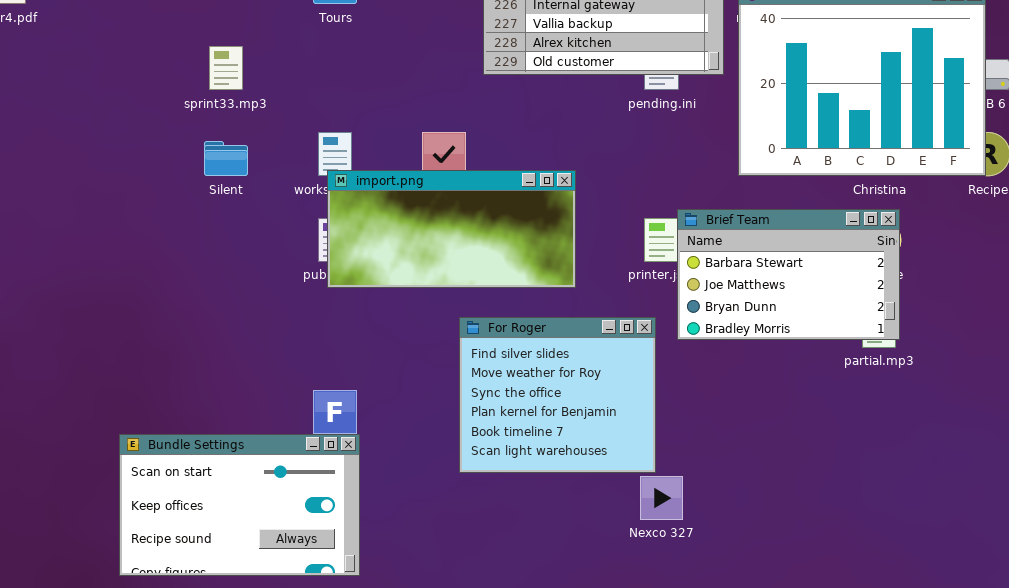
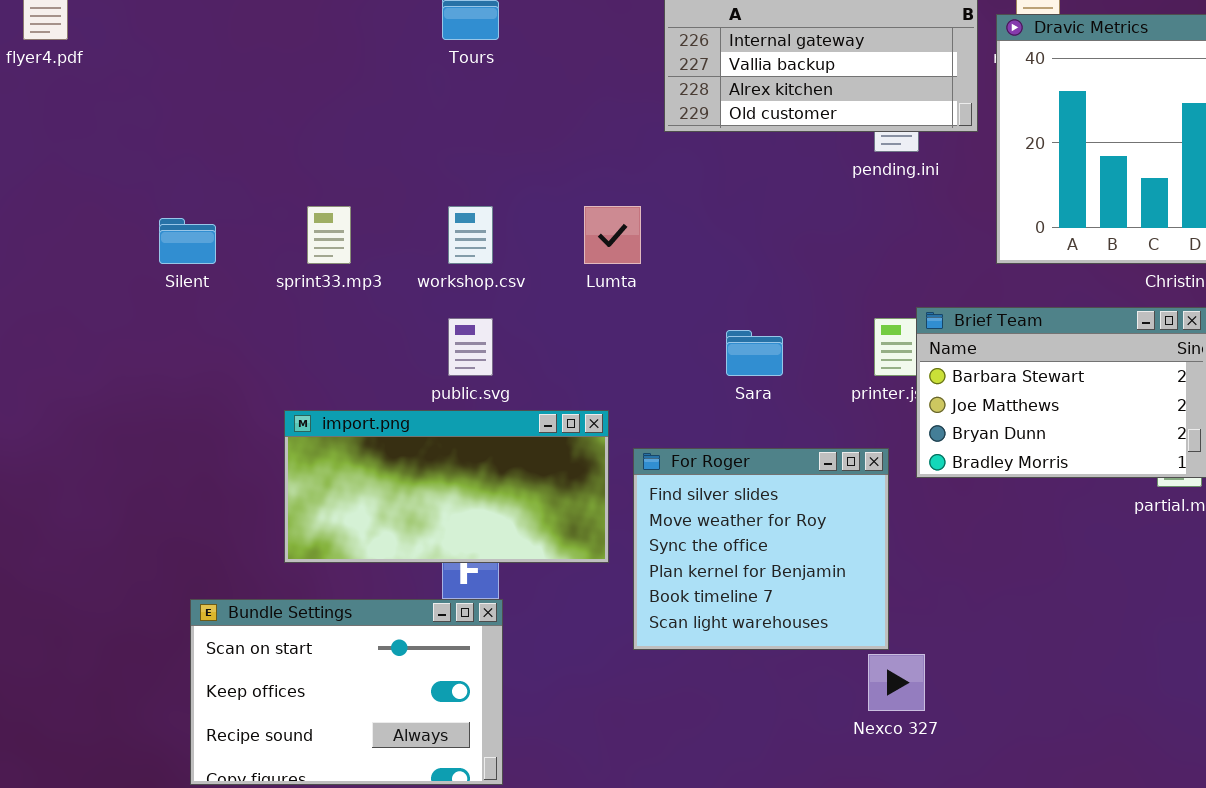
sprint33.mp3: [209,46,243,90] -> [307,206,351,264], moved
Silent: [204,141,248,176] -> [159,218,216,264], moved
import.png: [327,170,576,288] -> [284,410,609,563], moved

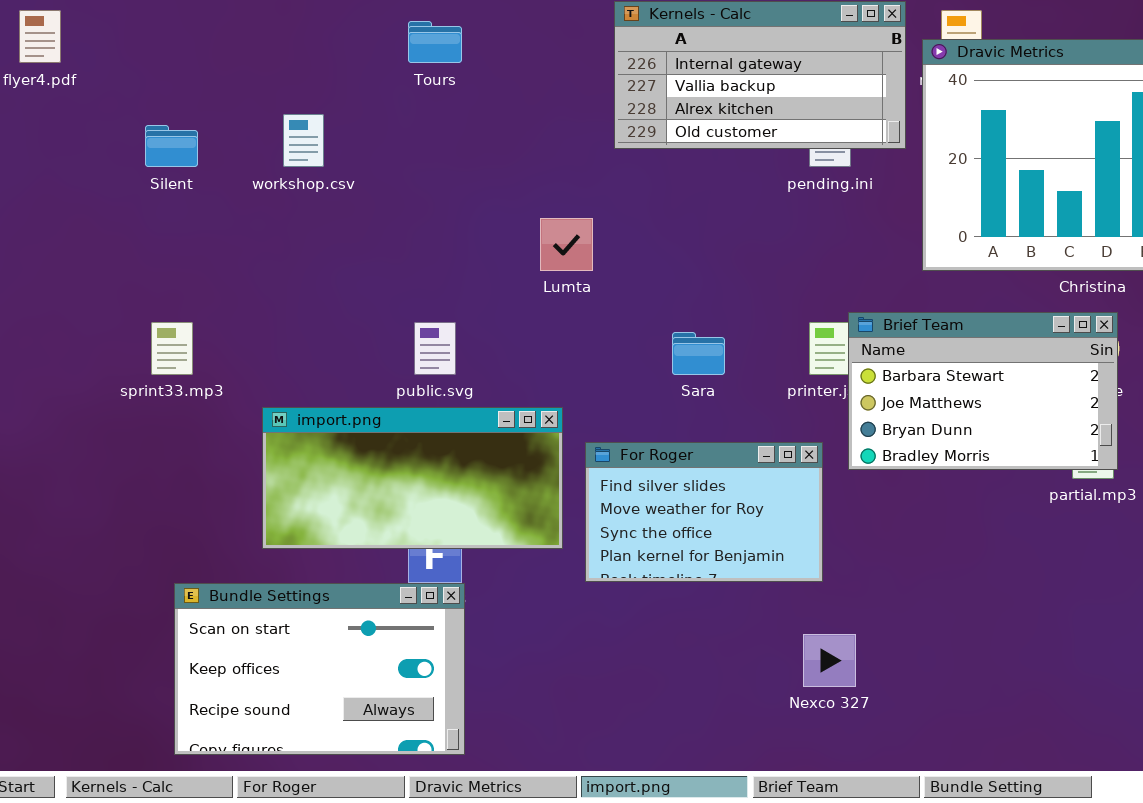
sprint33.mp3: [307,206,351,264] -> [151,322,193,375], moved
workshop.csv: [448,206,493,264] -> [283,114,324,167], moved
Silent: [159,218,216,264] -> [145,125,198,167], moved
For Roger: [633,448,889,650] -> [585,442,823,582], resized

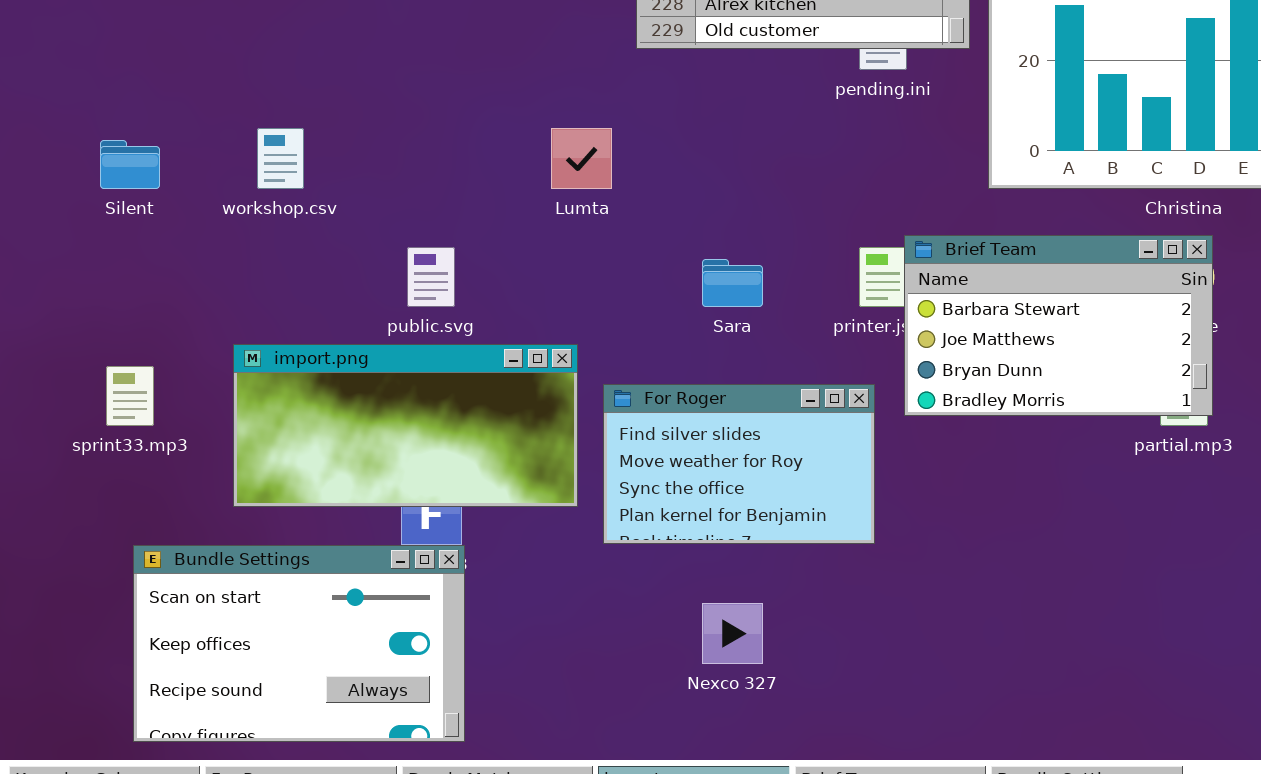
workshop.csv: [283,114,324,167] -> [257,128,304,189], moved
Silent: [145,125,198,167] -> [100,140,160,189], moved
sprint33.mp3: [151,322,193,375] -> [106,366,154,426], moved
Nexco 327: [803,634,856,687] -> [702,603,763,664], moved

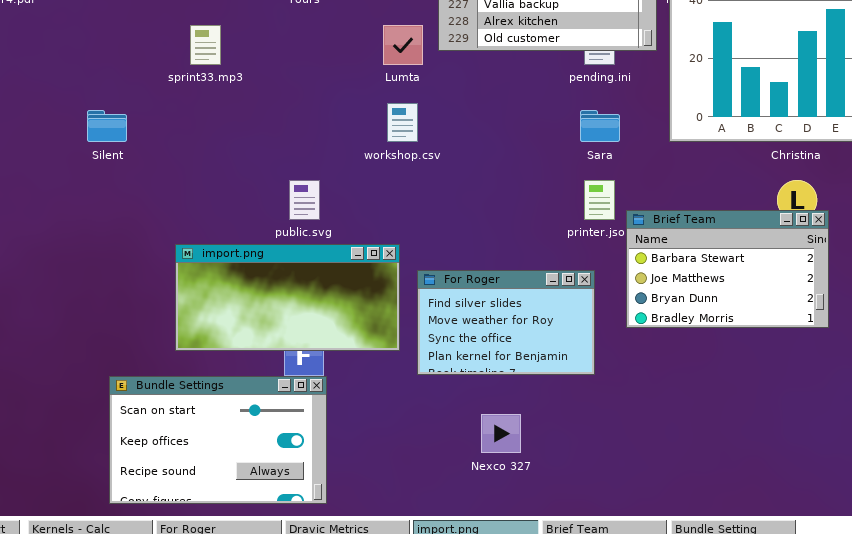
workshop.csv: [257,128,304,189] -> [387,103,418,142], moved
Lumta: [551,128,612,189] -> [383,25,423,65], moved
Brief Team: [904,235,1213,416] -> [626,210,829,328], moved
Sara: [702,259,763,307] -> [580,110,620,142], moved
sprint33.mp3: [106,366,154,426] -> [190,25,221,65], moved

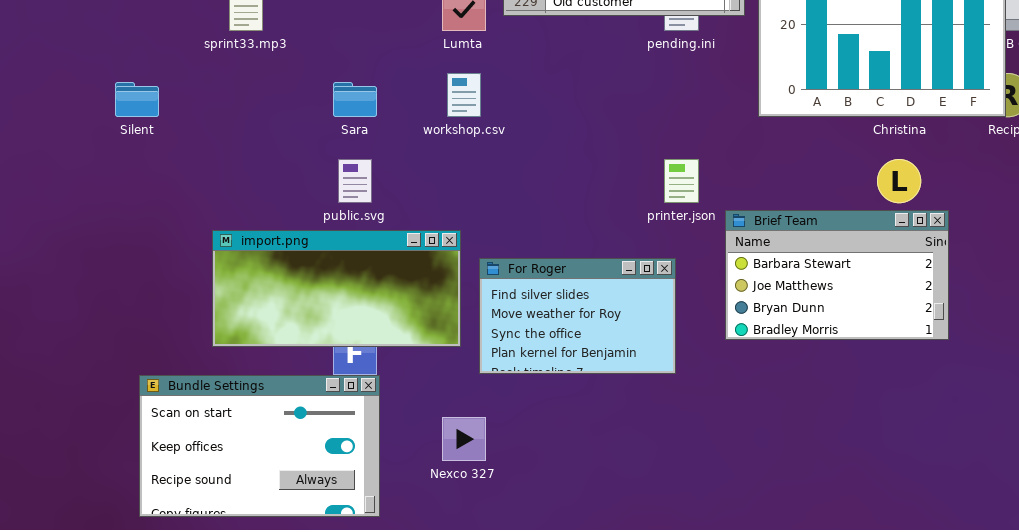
Sara: [580,110,620,142] -> [333,82,377,117], moved
Brief Team: [626,210,829,328] -> [725,210,949,340], moved
Nexco 327: [481,414,521,453] -> [442,417,486,461], moved

